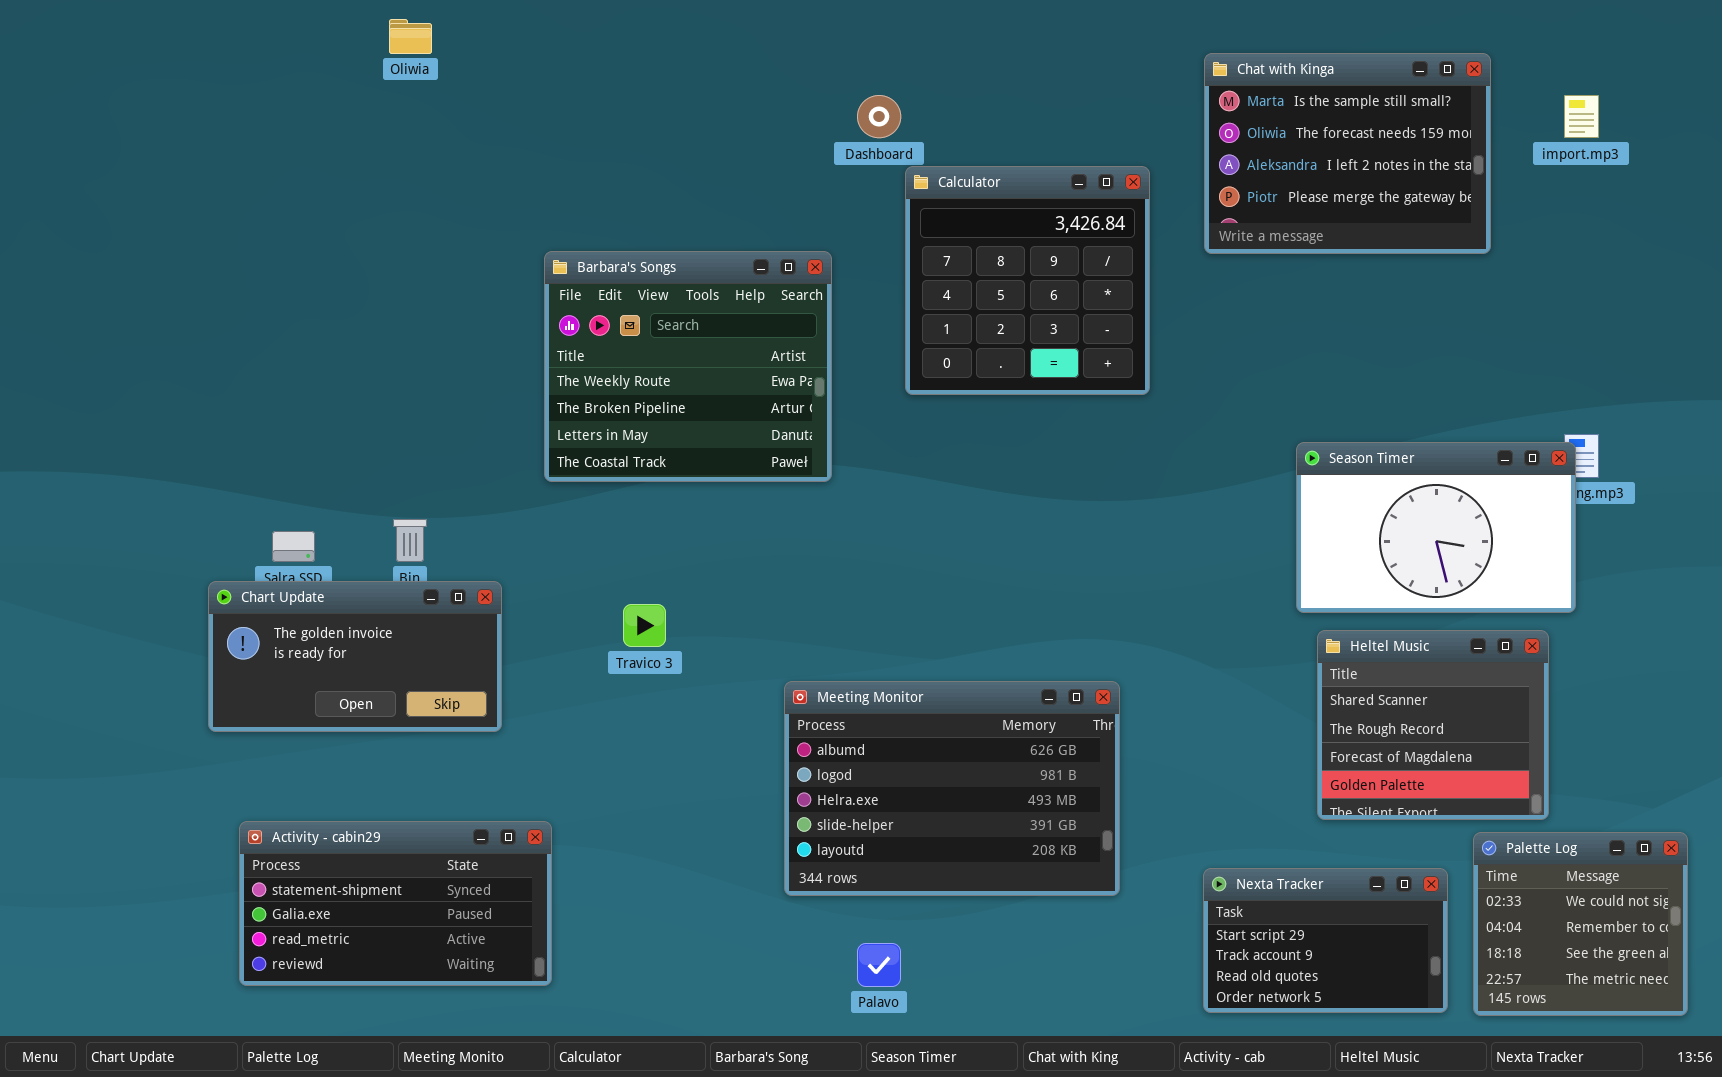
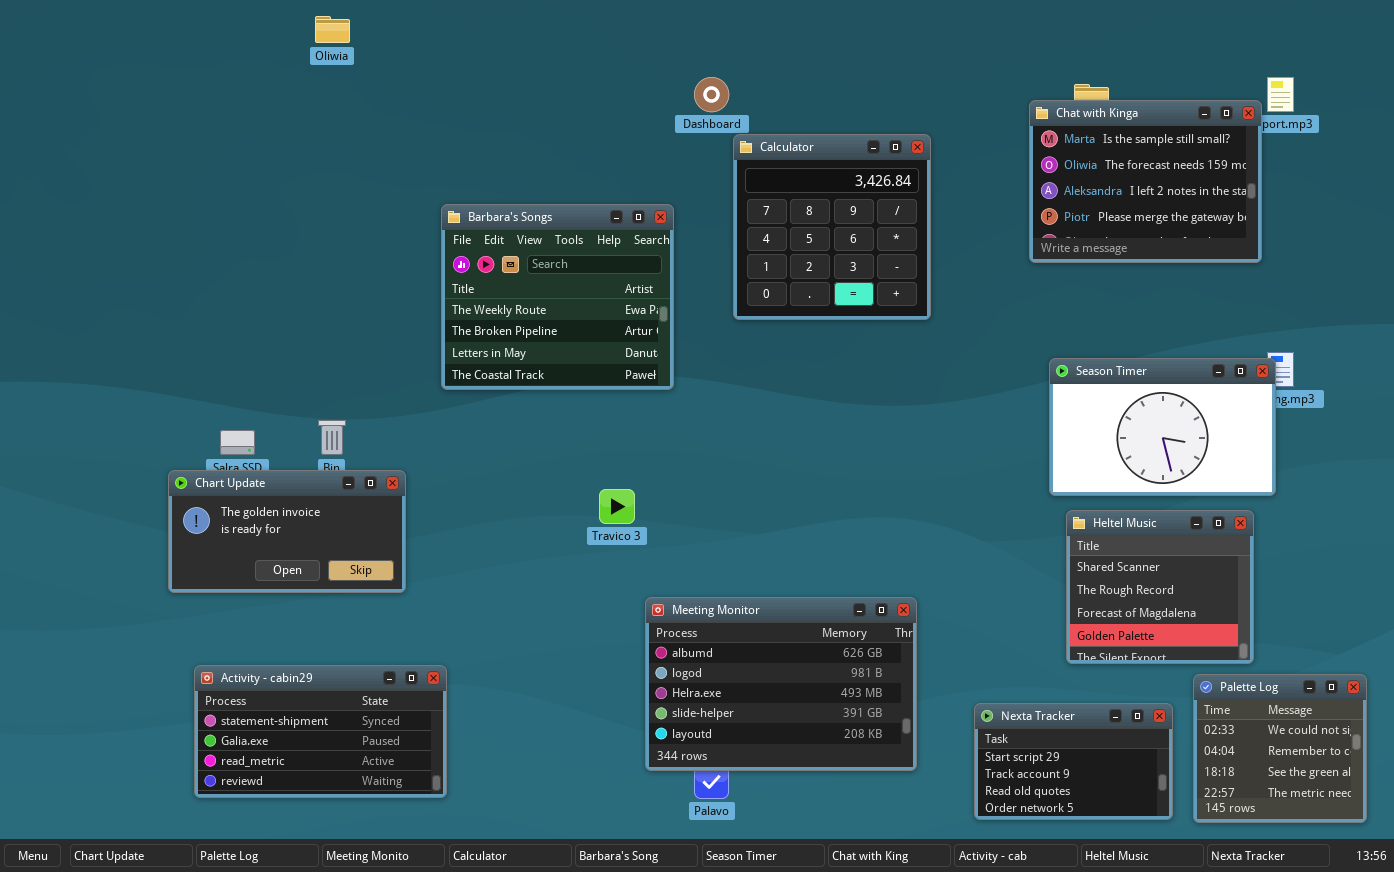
Chat with Kinga: [1204,53,1491,254] -> [1029,100,1262,263], moved
Travico 3: [623,604,666,647] -> [599,489,635,524], moved
Meeting Monitor: [784,681,1120,896] -> [645,597,917,771], moved

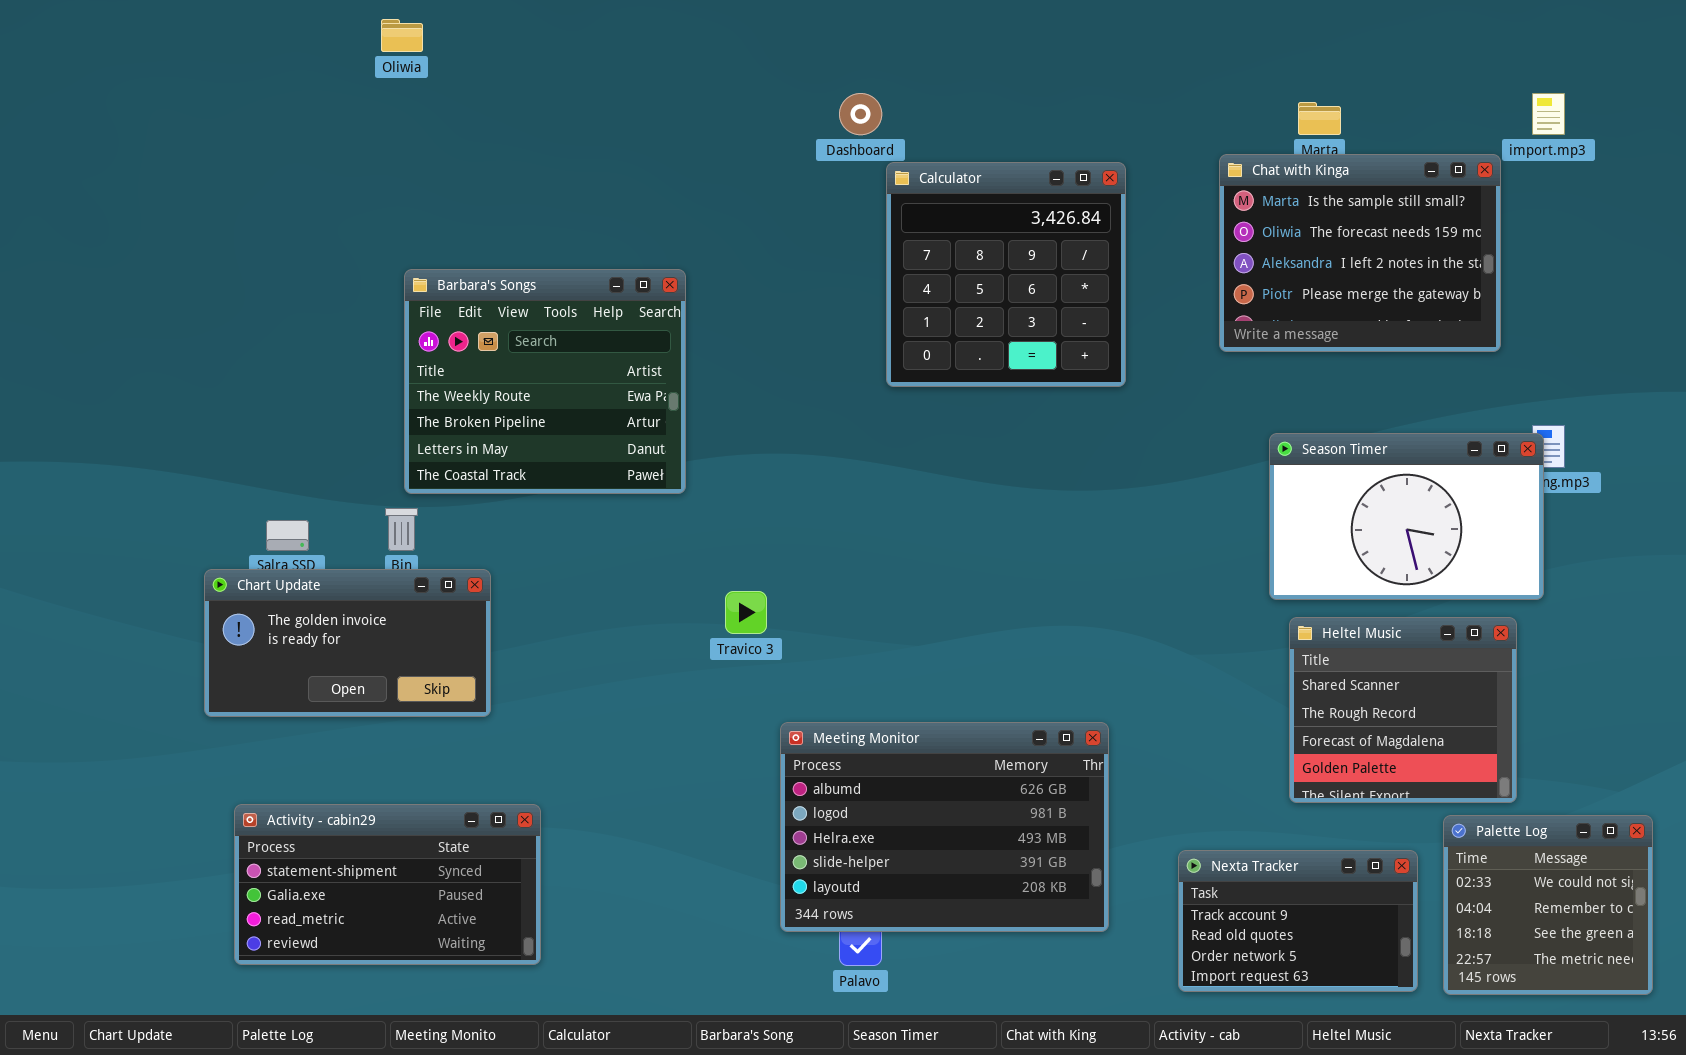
Chat with Kinga: [1029,100,1262,263] -> [1219,154,1501,352], moved
Barbara's Songs: [441,204,674,390] -> [404,269,686,494], moved
Nexta Tracker: [974,703,1173,820] -> [1178,850,1418,992], scrolled down 1 row

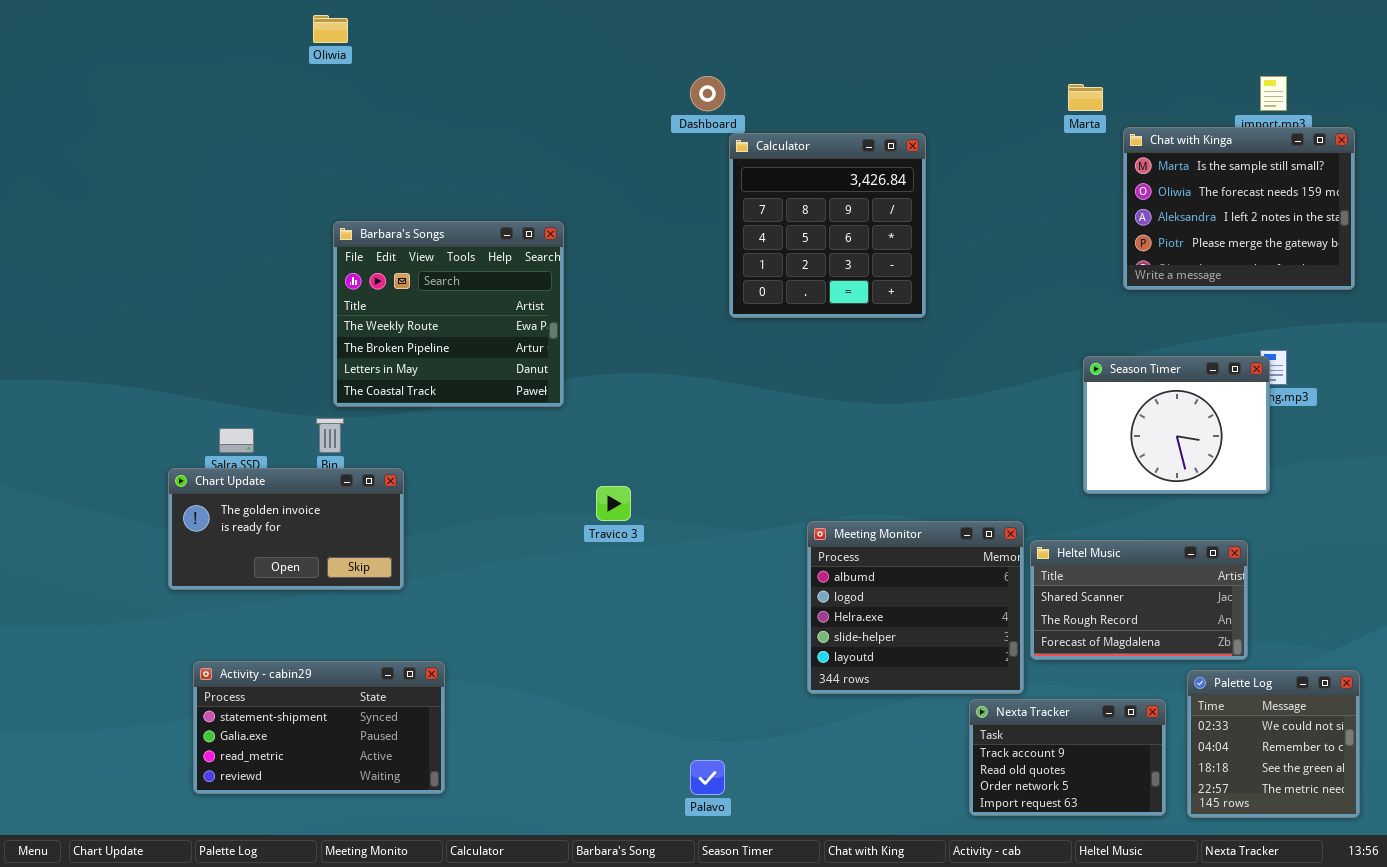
Chat with Kinga: [1219,154,1501,352] -> [1123,127,1355,290], moved
Season Timer: [1269,433,1544,600] -> [1083,356,1270,494], resized
Heltel Music: [1289,617,1517,803] -> [1030,540,1248,660], resized
Meeting Monitor: [780,722,1109,932] -> [807,521,1024,694], moved, resized

